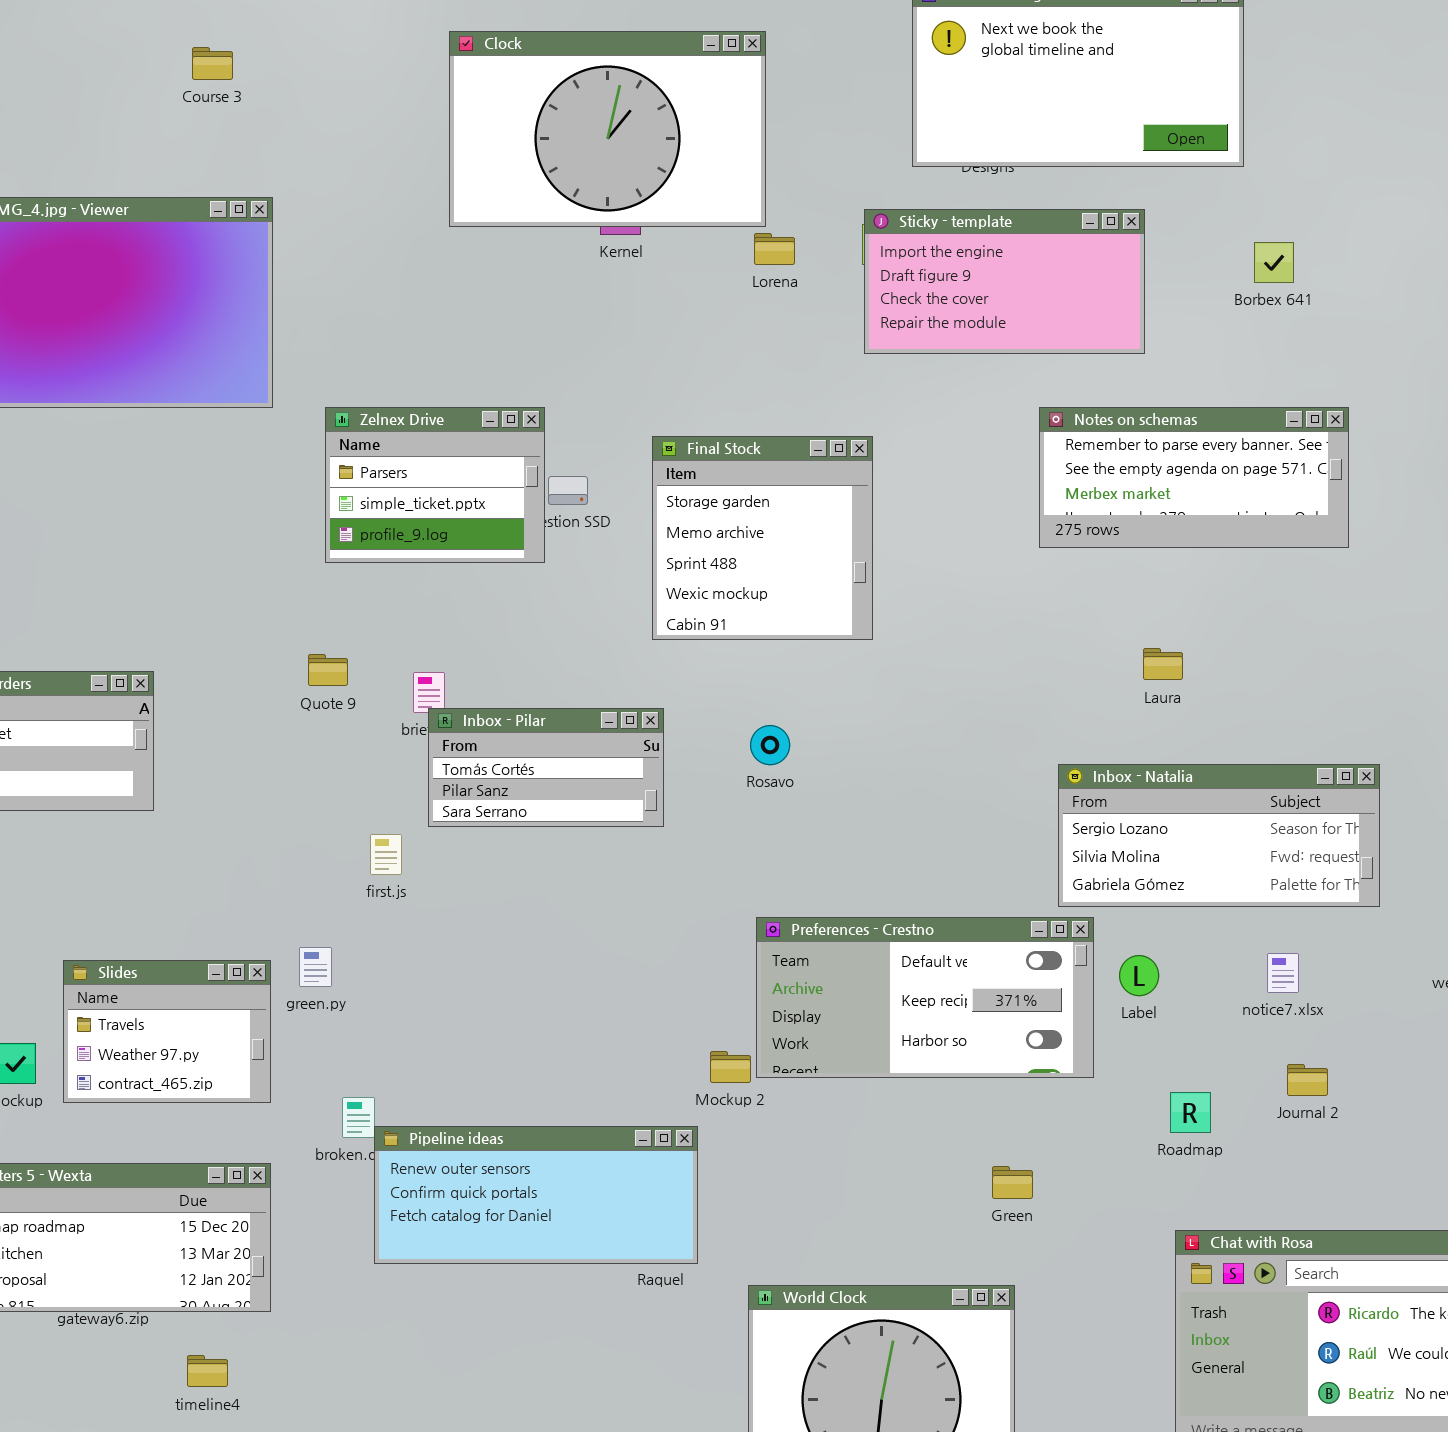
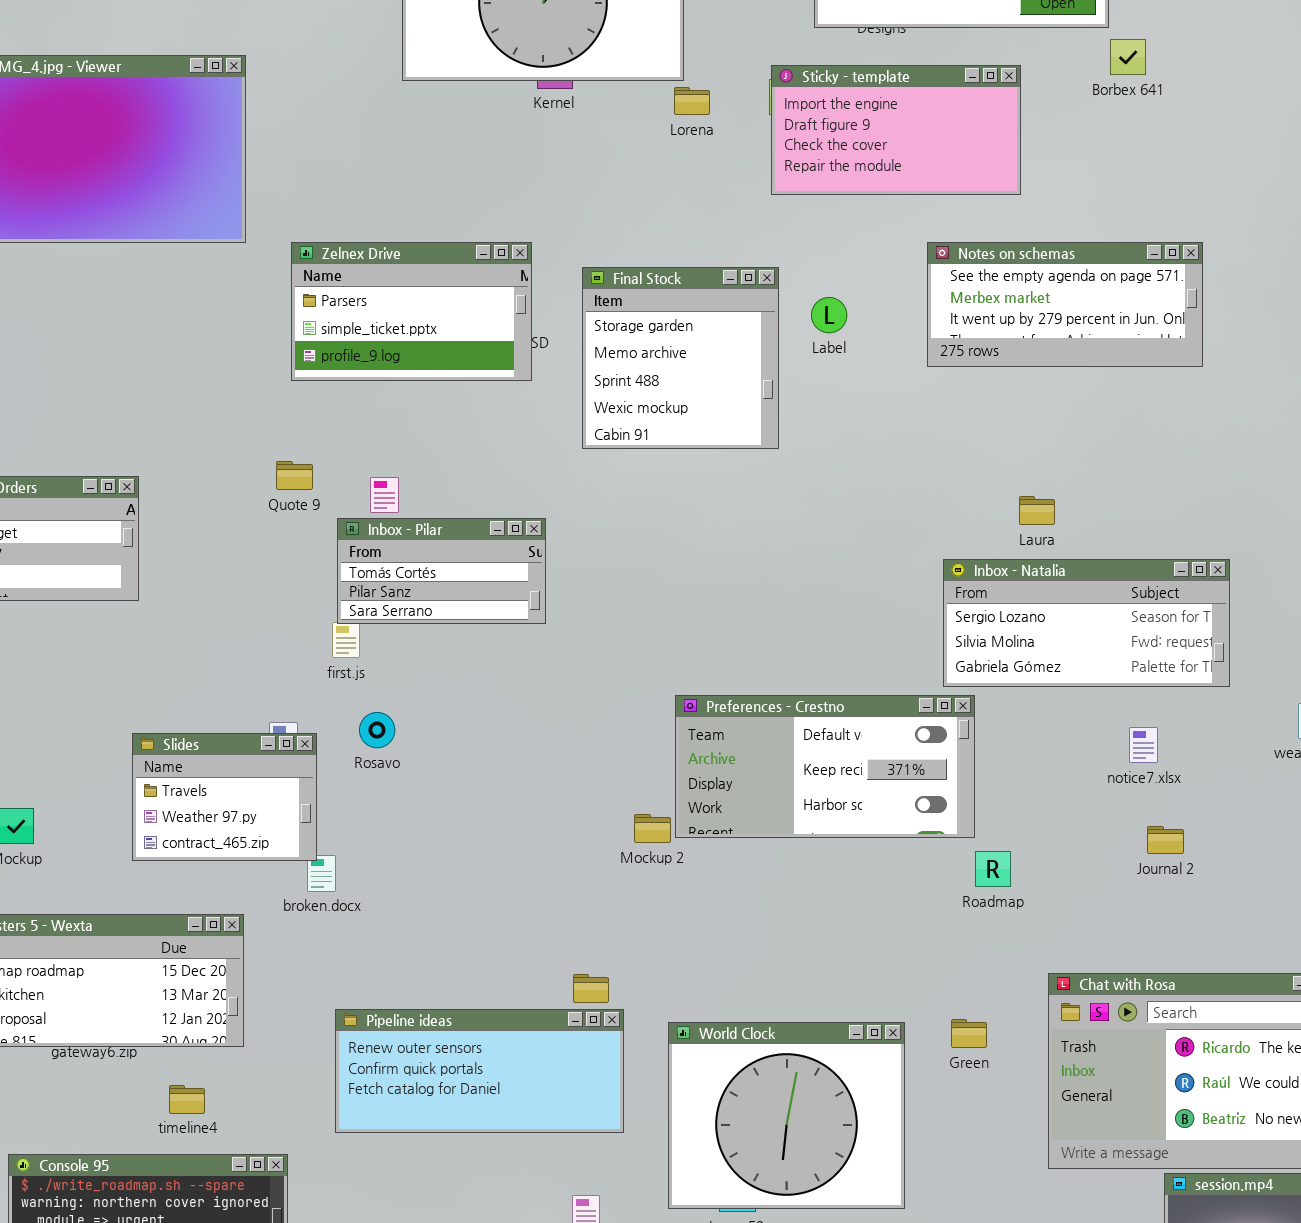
Borbex 641: [1254,242,1294,283] -> [1110,39,1146,75], moved
Zelnex Drive: [325,407,545,563] -> [291,242,532,381], resized
Notes on schemas: [1039,407,1349,548] -> [927,242,1203,367], scrolled down 1 row
Laura: [1143,648,1183,680] -> [1019,496,1055,525], moved
Inbox - Pilar: [428,708,664,827] -> [337,518,546,624], moved
Rosavo: [750,725,790,765] -> [359,712,395,748], moved
Label: [1119,955,1159,996] -> [811,297,847,333], moved
Slides: [63,960,271,1103] -> [132,733,317,861], moved
Roadmap: [1170,1092,1211,1133] -> [975,851,1011,887], moved
Pipeline ideas: [374,1126,698,1264] -> [335,1009,624,1133], moved
Green: [992,1166,1033,1199] -> [951,1019,987,1048], moved

